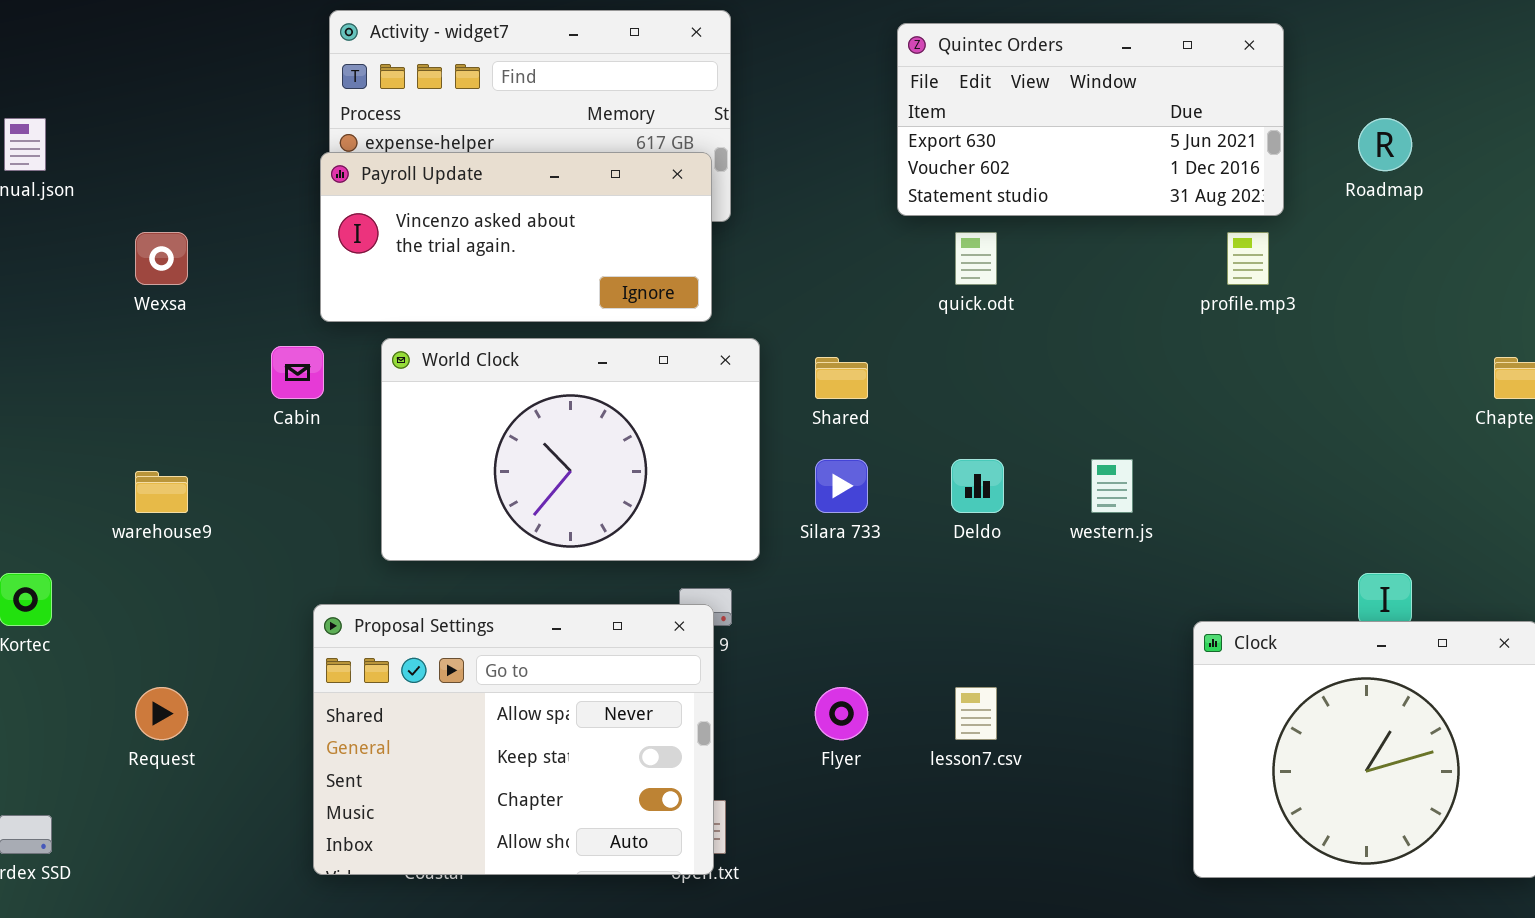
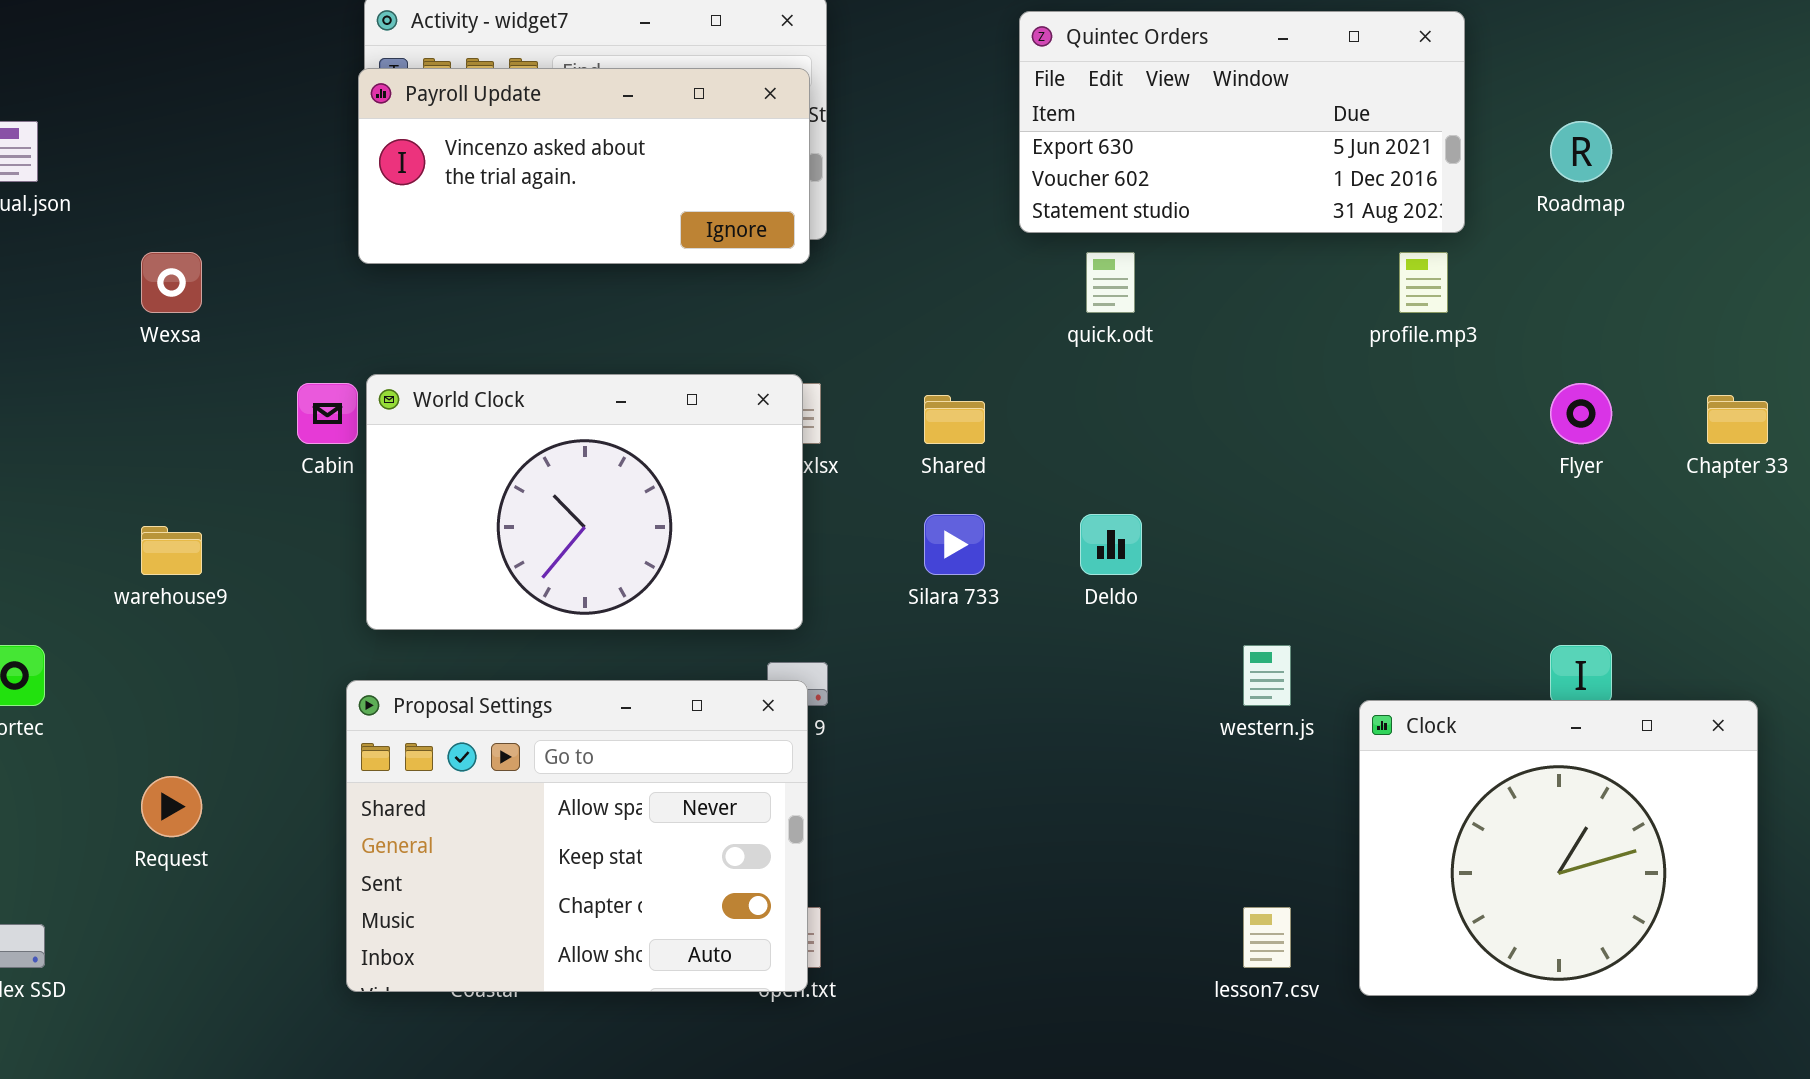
Payroll Update: [320,152,712,322] -> [358,68,810,264], moved
World Clock: [381,338,760,561] -> [366,374,803,630], moved
western.js: [1091,459,1133,513] -> [1243,645,1291,706], moved
Flyer: [815,687,868,740] -> [1550,383,1612,444], moved
lesson7.csv: [955,687,997,740] -> [1243,907,1291,968], moved

